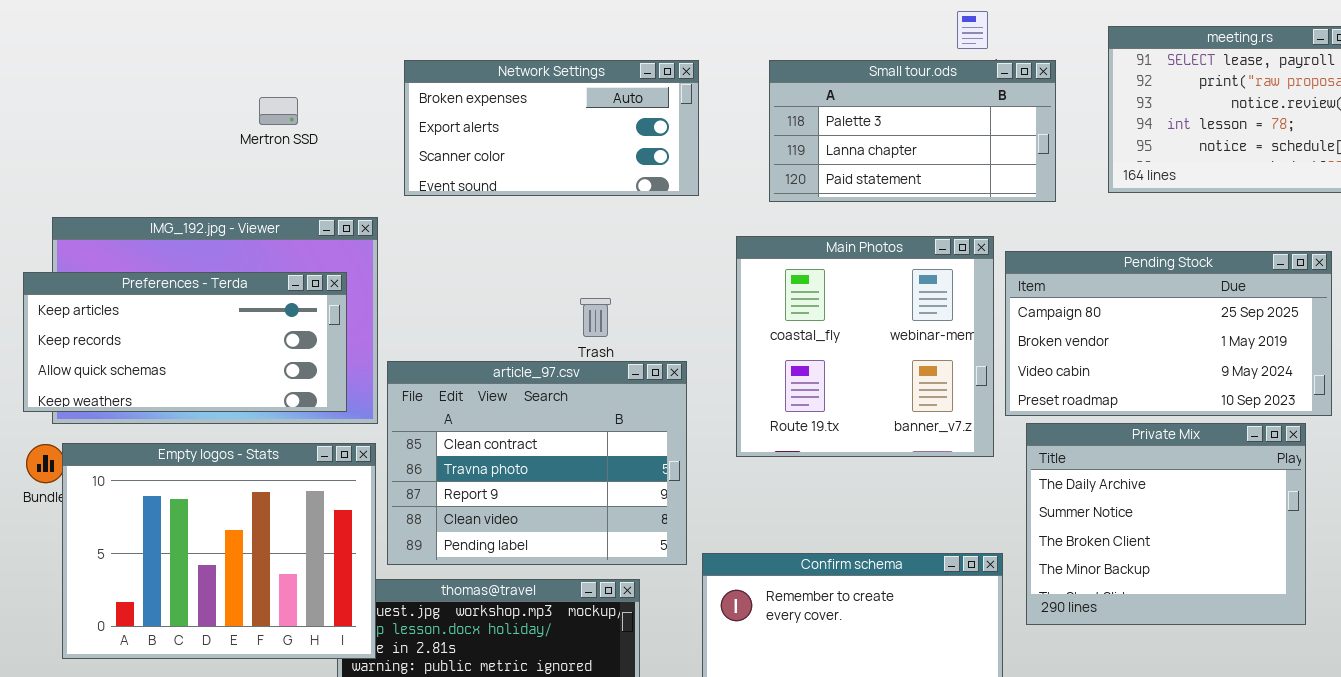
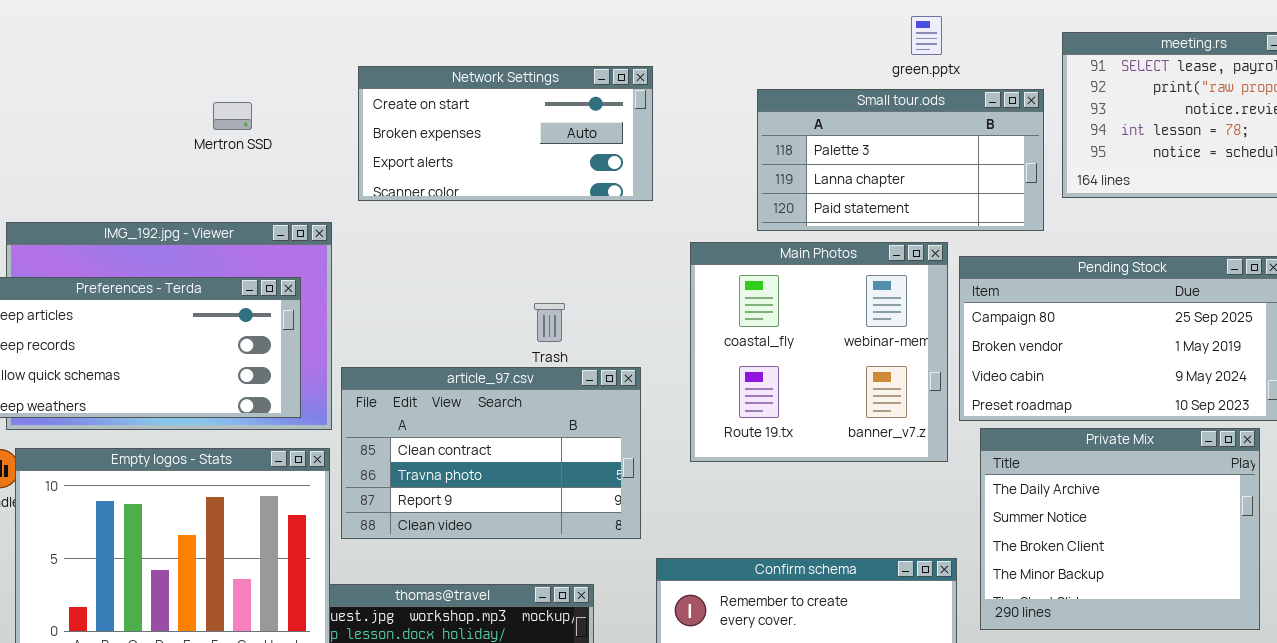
Network Settings: [404,60,699,196] -> [358,66,653,201], scrolled up 1 row
Small tour.ods: [769,60,1056,202] -> [757,89,1044,231], moved
article_97.csv: [387,361,687,565] -> [341,367,641,539], resized

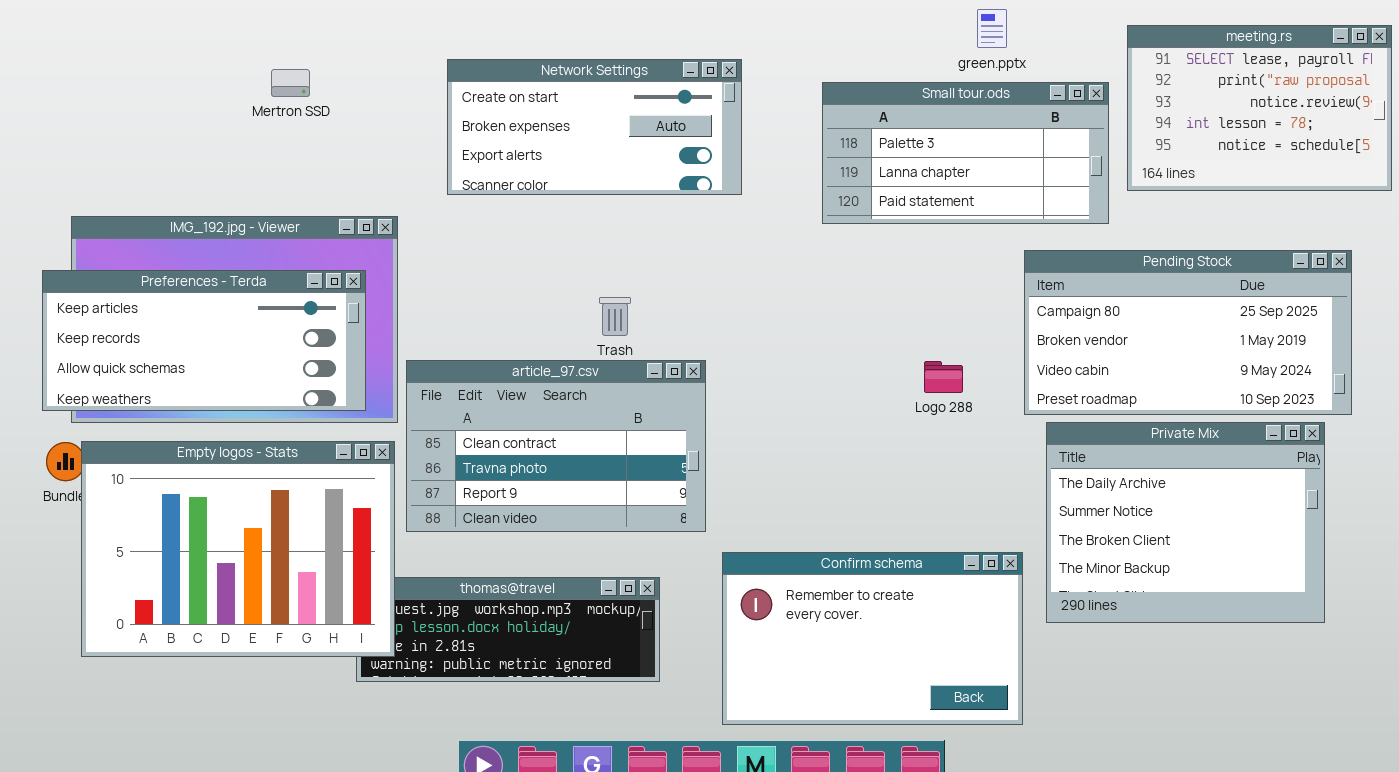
Network Settings: [358,66,653,201] -> [447,59,742,195], moved
Mertron SSD: [213,102,252,130] -> [271,69,310,97], moved
Main Photos: [690,242,948,462] -> none, closed

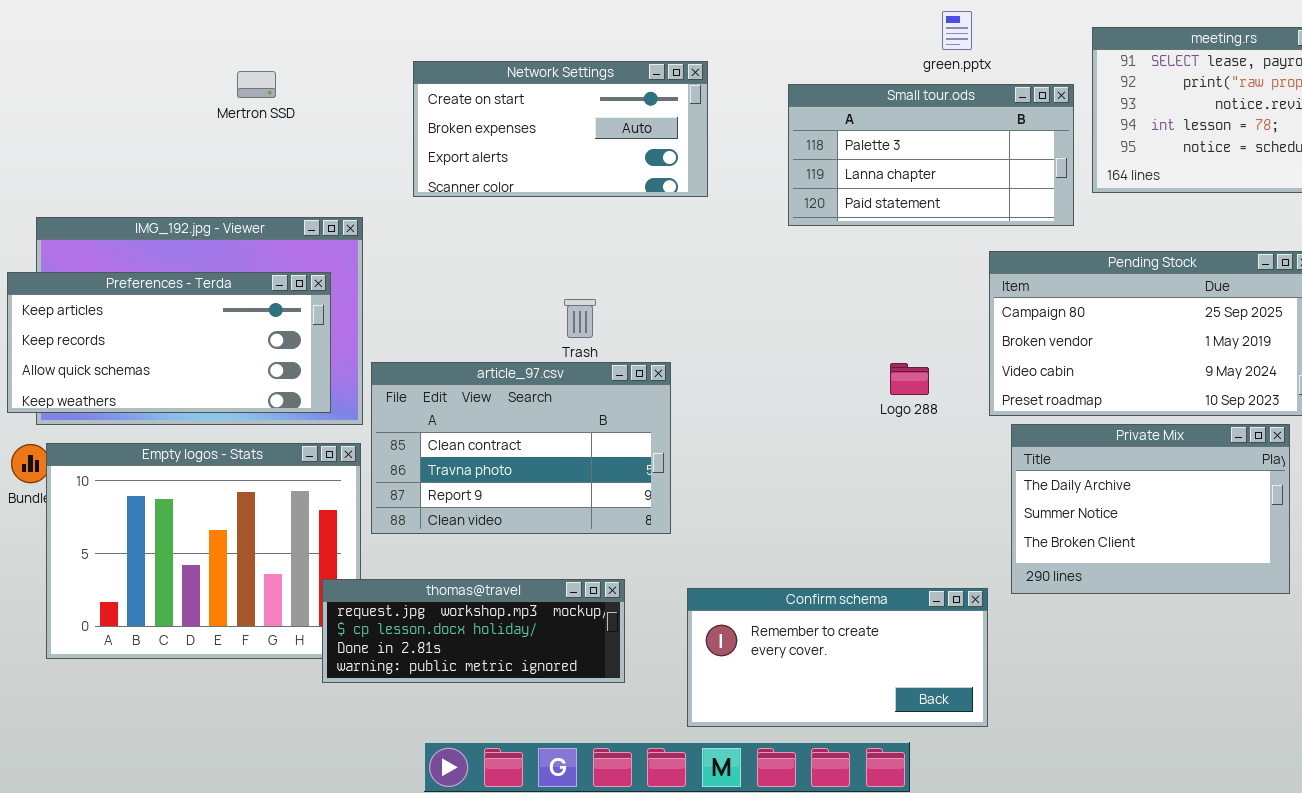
Private Mix: [1046,422,1325,623] -> [1011,424,1290,594], resized
Confirm schema: [722,552,1023,725] -> [687,588,988,727], resized
thomas@travel: [356,577,660,682] -> [322,579,625,683], raised

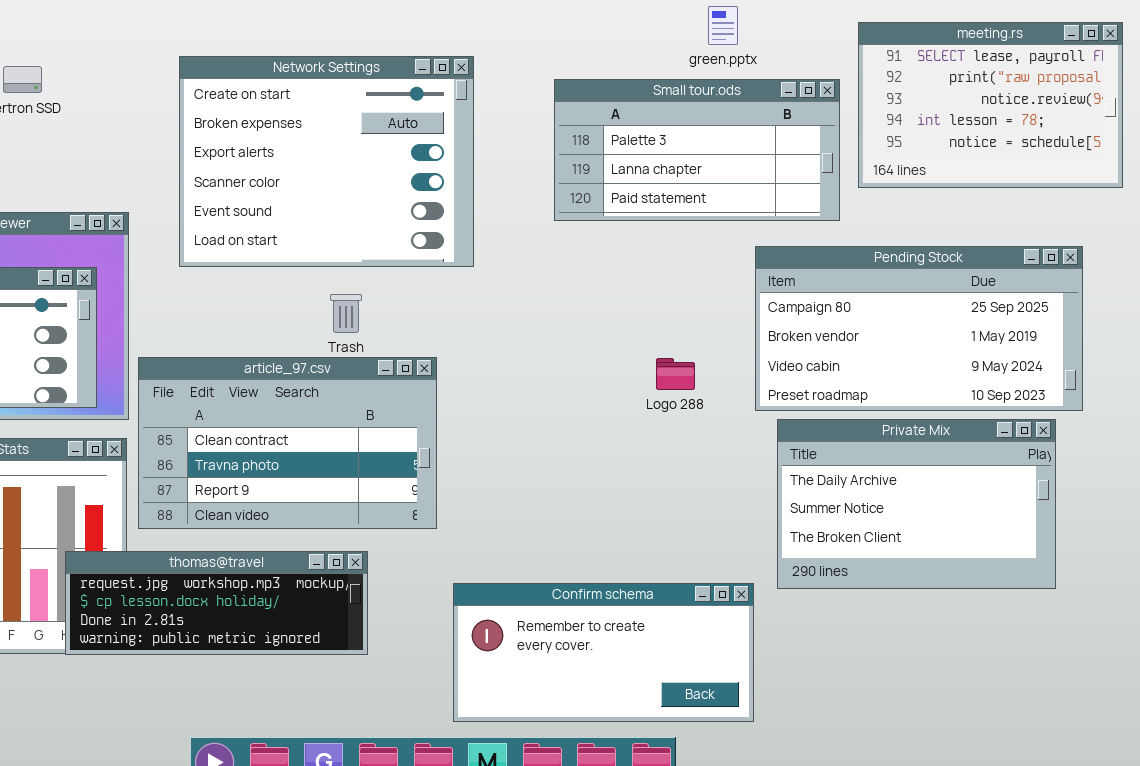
Network Settings: [413,61,708,197] -> [179,56,474,267], resized
thomas@travel: [322,579,625,683] -> [65,551,368,655], moved

